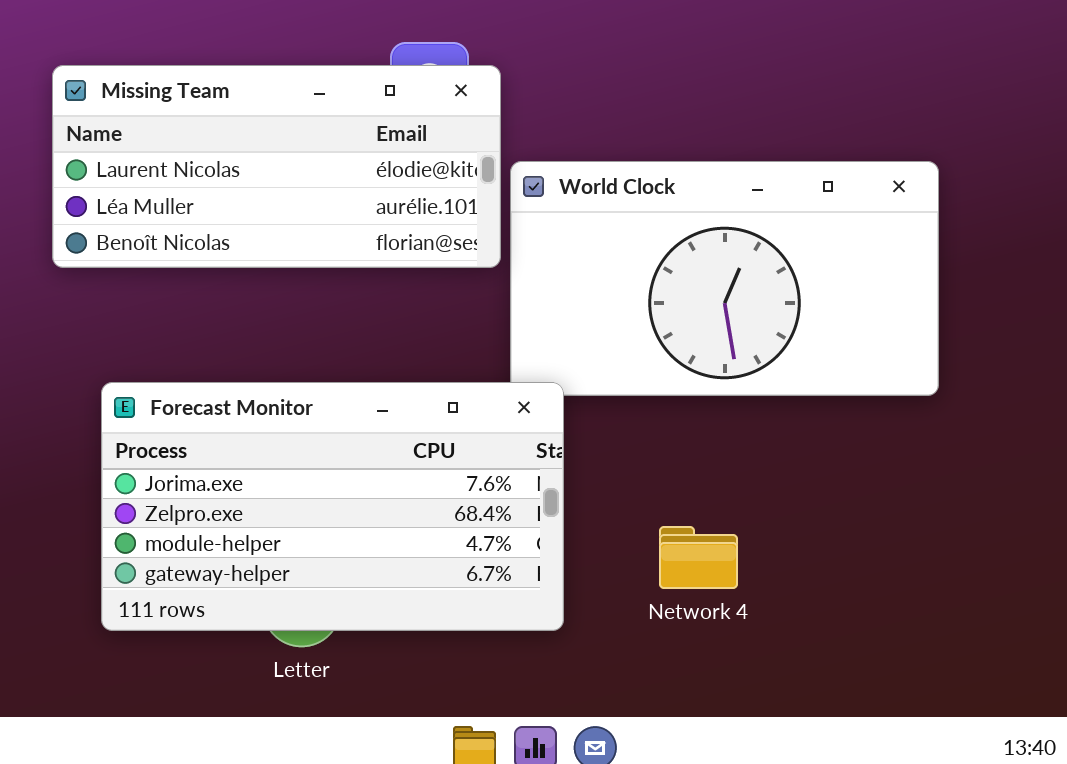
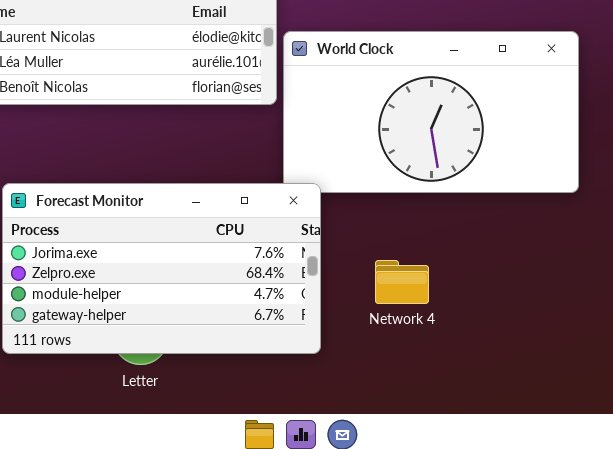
Network 4: [659,526,738,589] -> [375,260,429,304], moved

